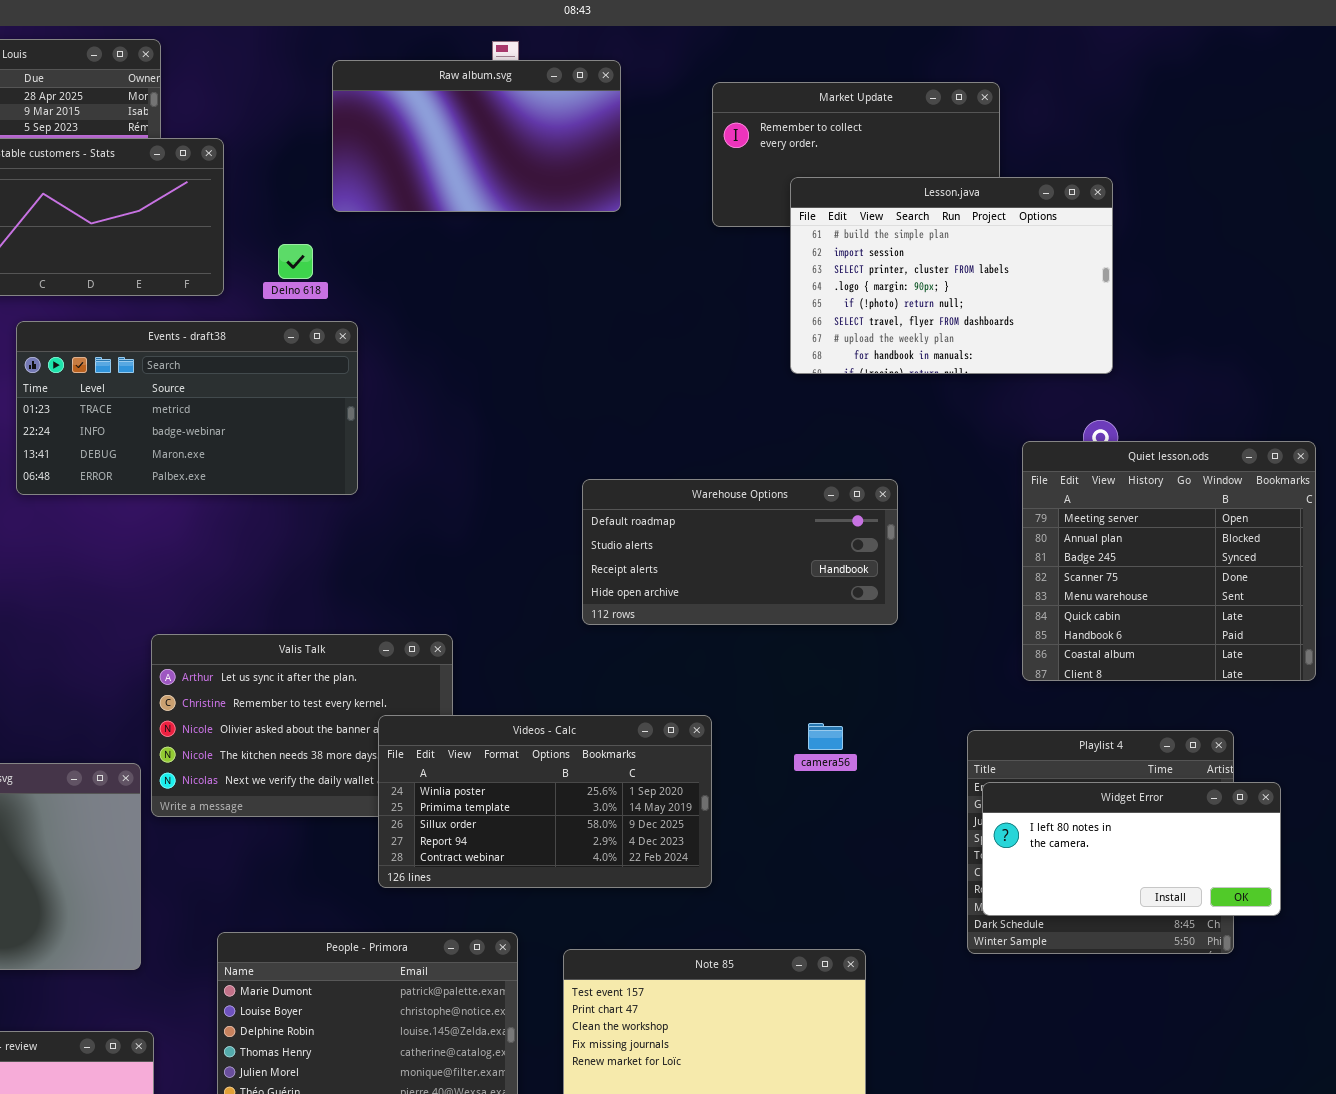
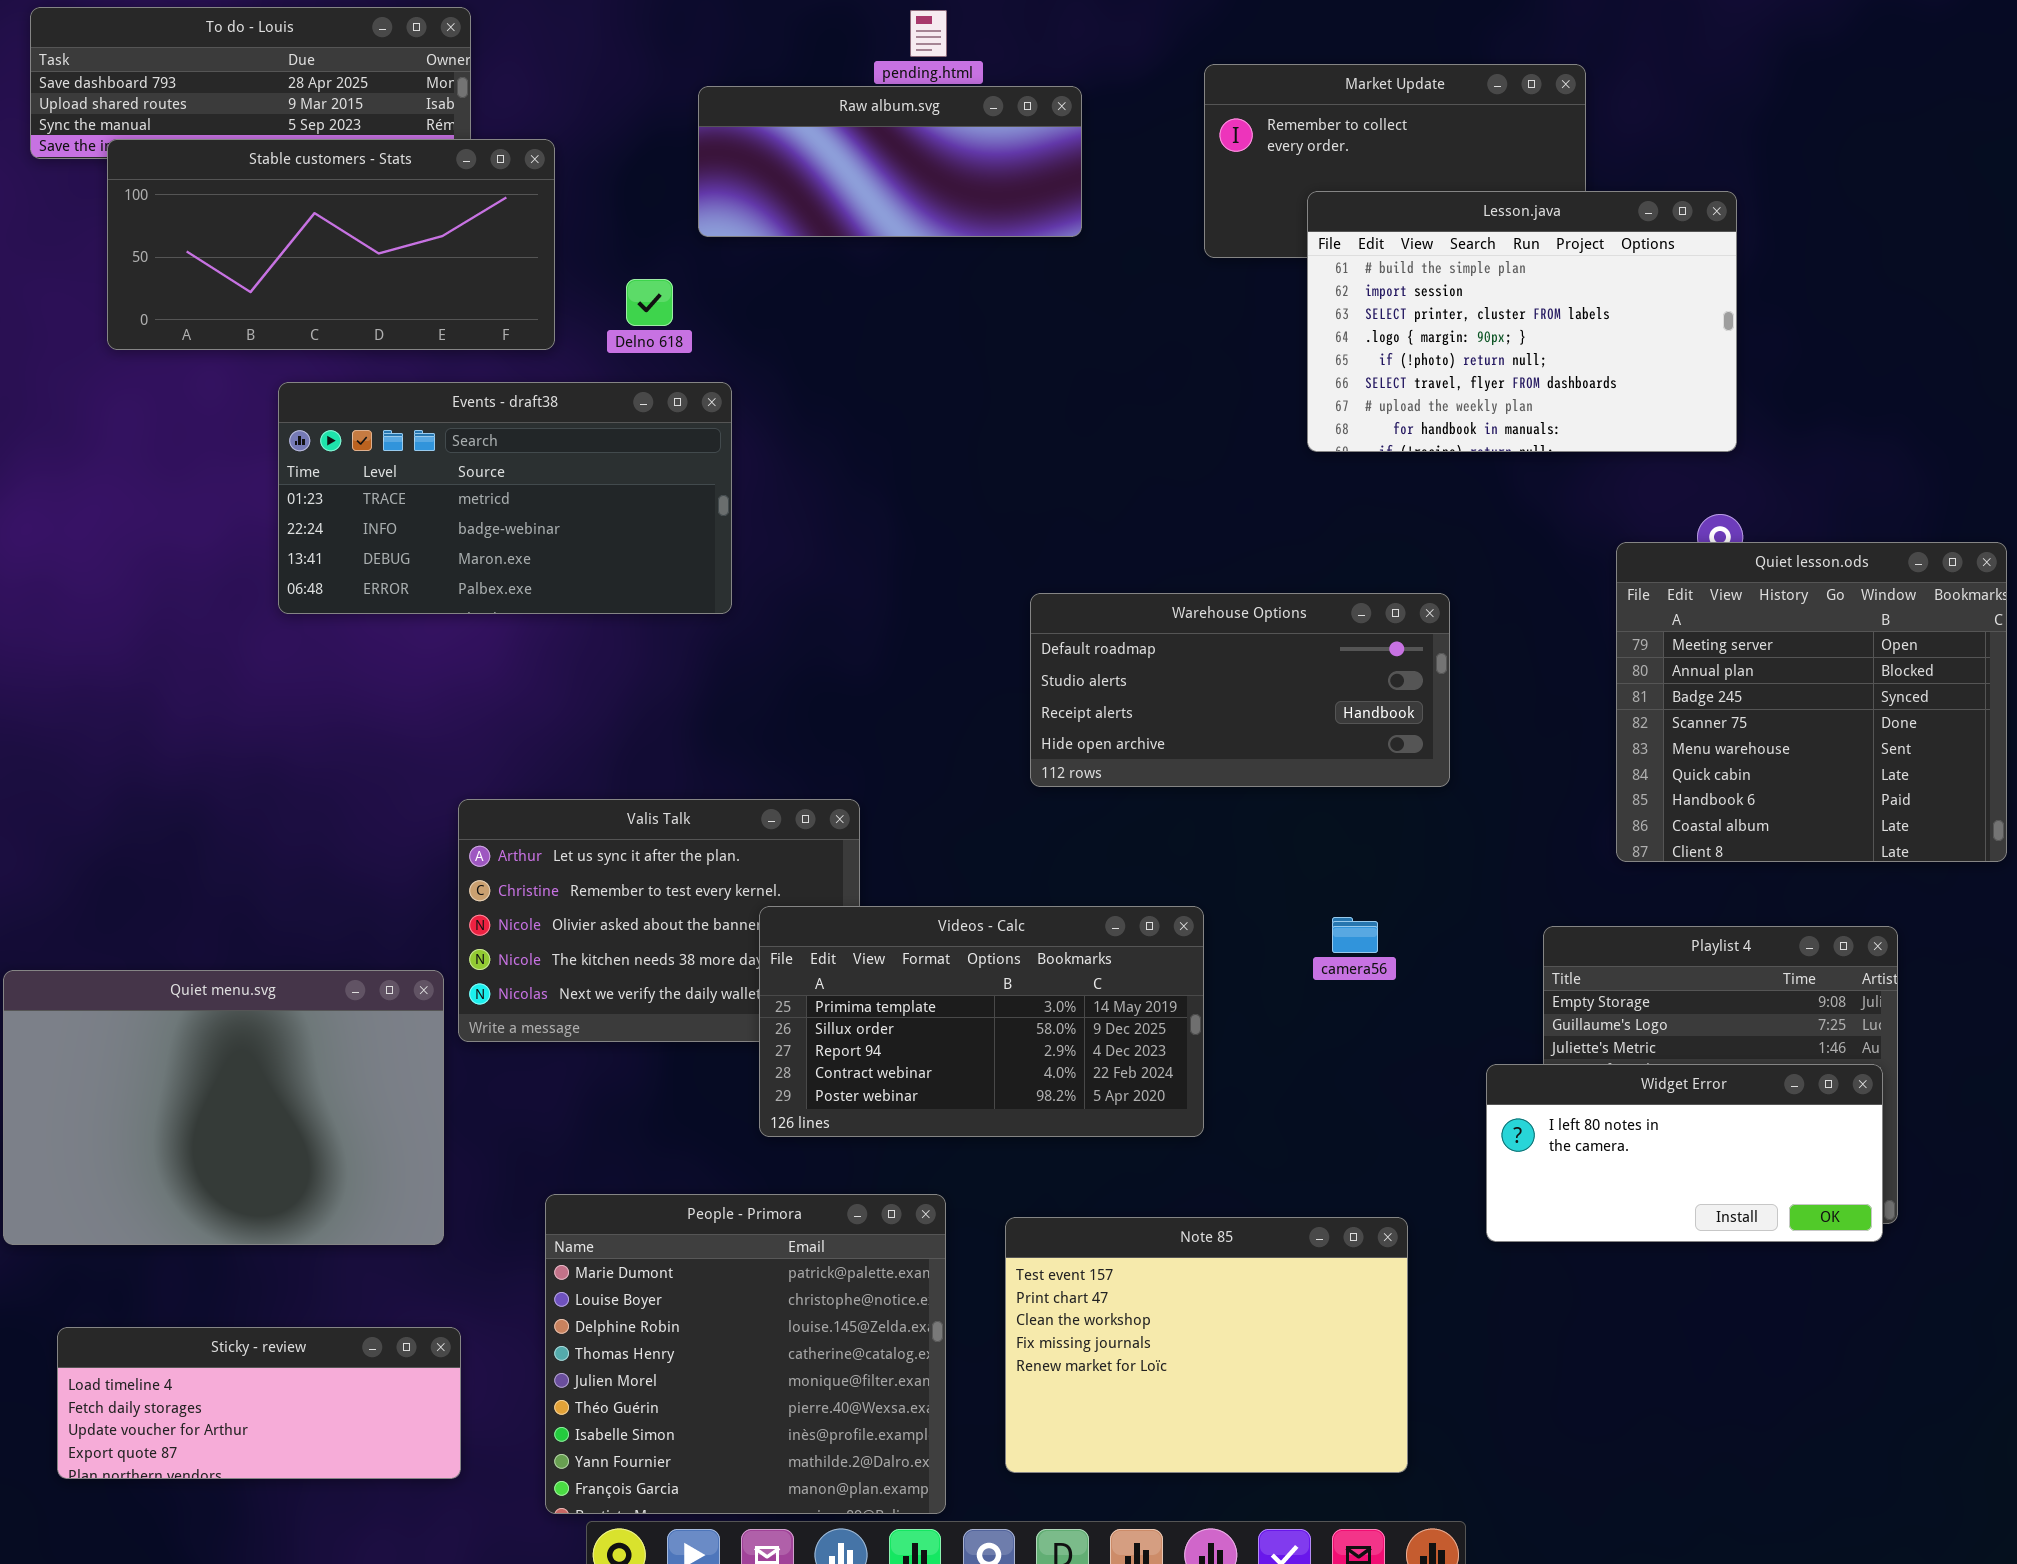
Raw album.svg: [332,60,621,212] -> [698,86,1082,237], resized
Videos - Calc: [378,715,712,888] -> [759,906,1204,1137], scrolled down 1 row
Widget Error: [982,782,1281,916] -> [1486,1064,1883,1242], moved

